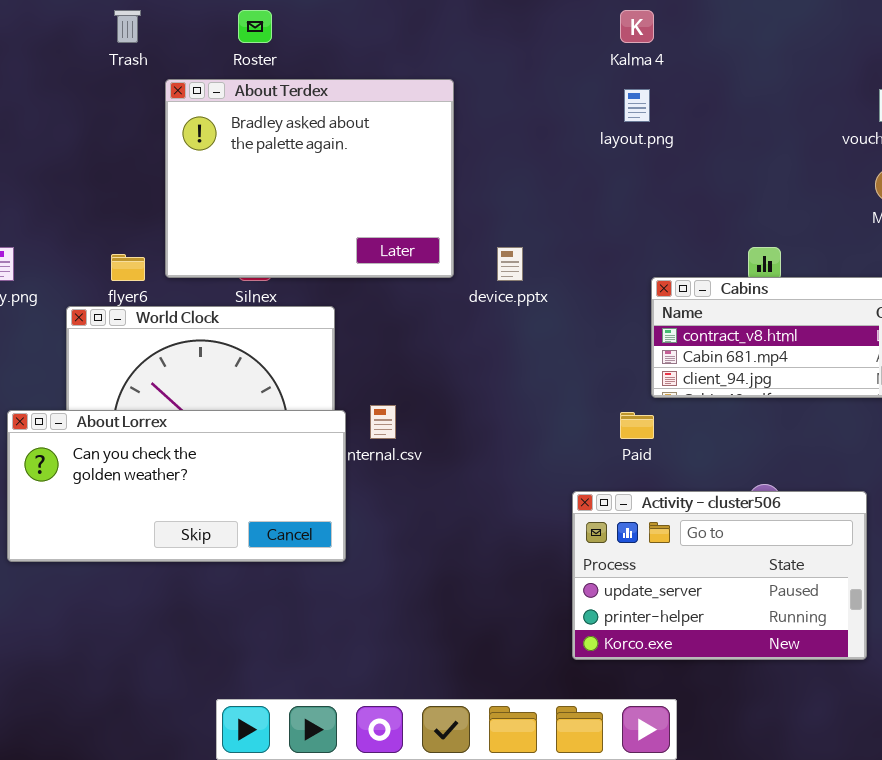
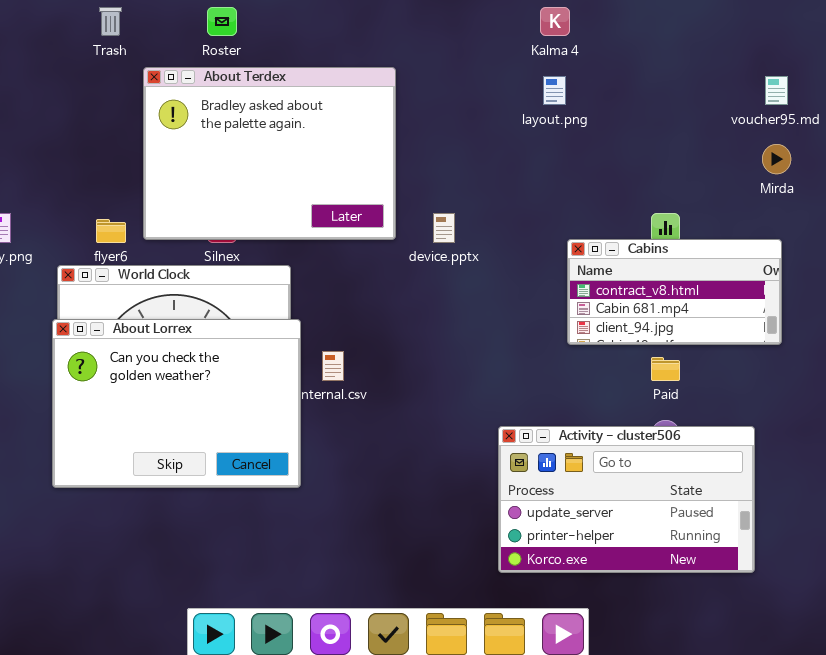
About Lorrex: [7,410,346,562] -> [52,319,301,488], resized
Paid: [620,412,654,439] -> [651,357,680,381], moved

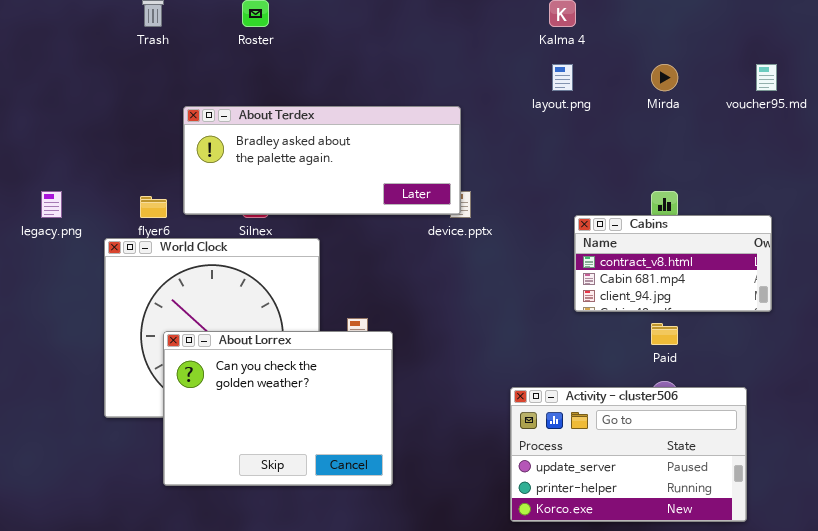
About Terdex: [143,67,396,240] -> [183,106,461,215], resized
Mirda: [762,144,791,174] -> [651,64,678,91], moved
About Lorrex: [52,319,301,488] -> [163,331,393,486], moved

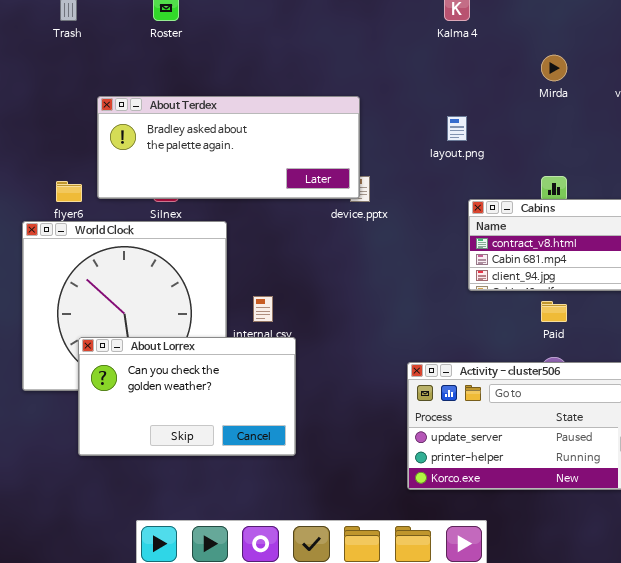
layout.png: [552,64,573,91] -> [447,116,467,141], moved
About Lorrex: [163,331,393,486] -> [78,337,296,456], resized

